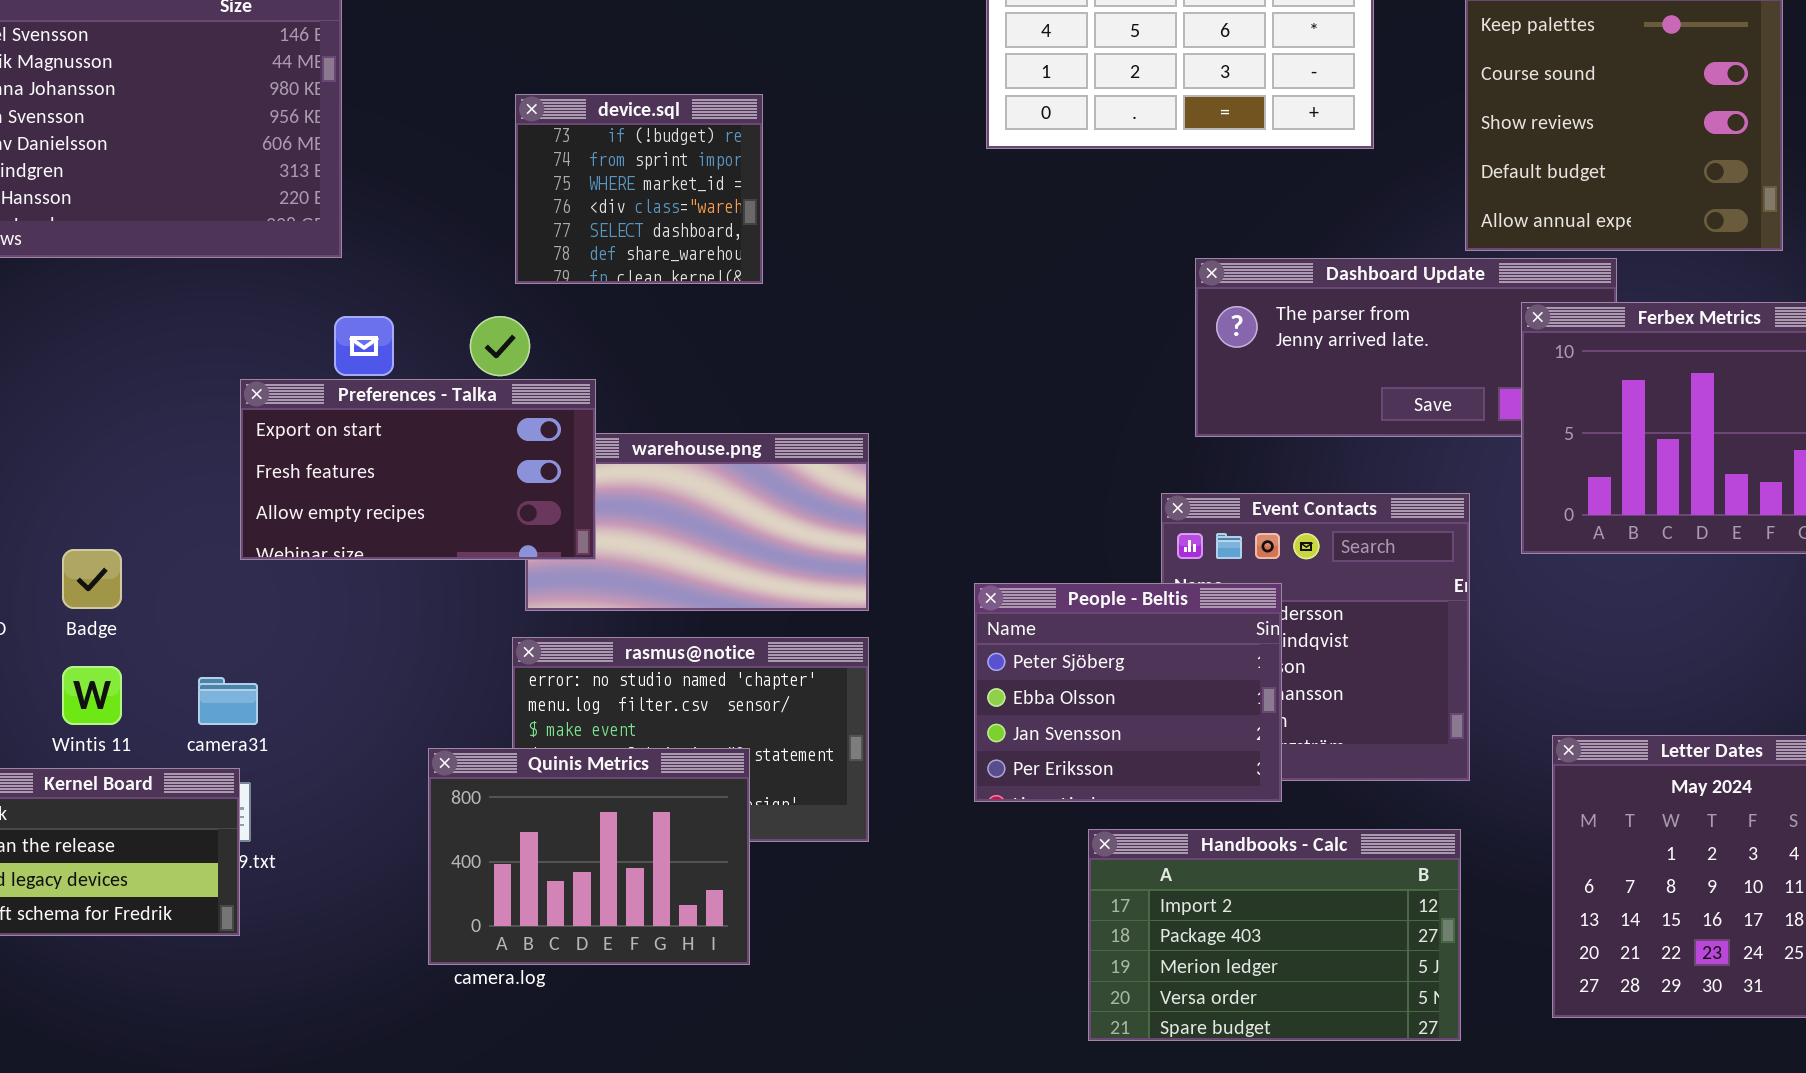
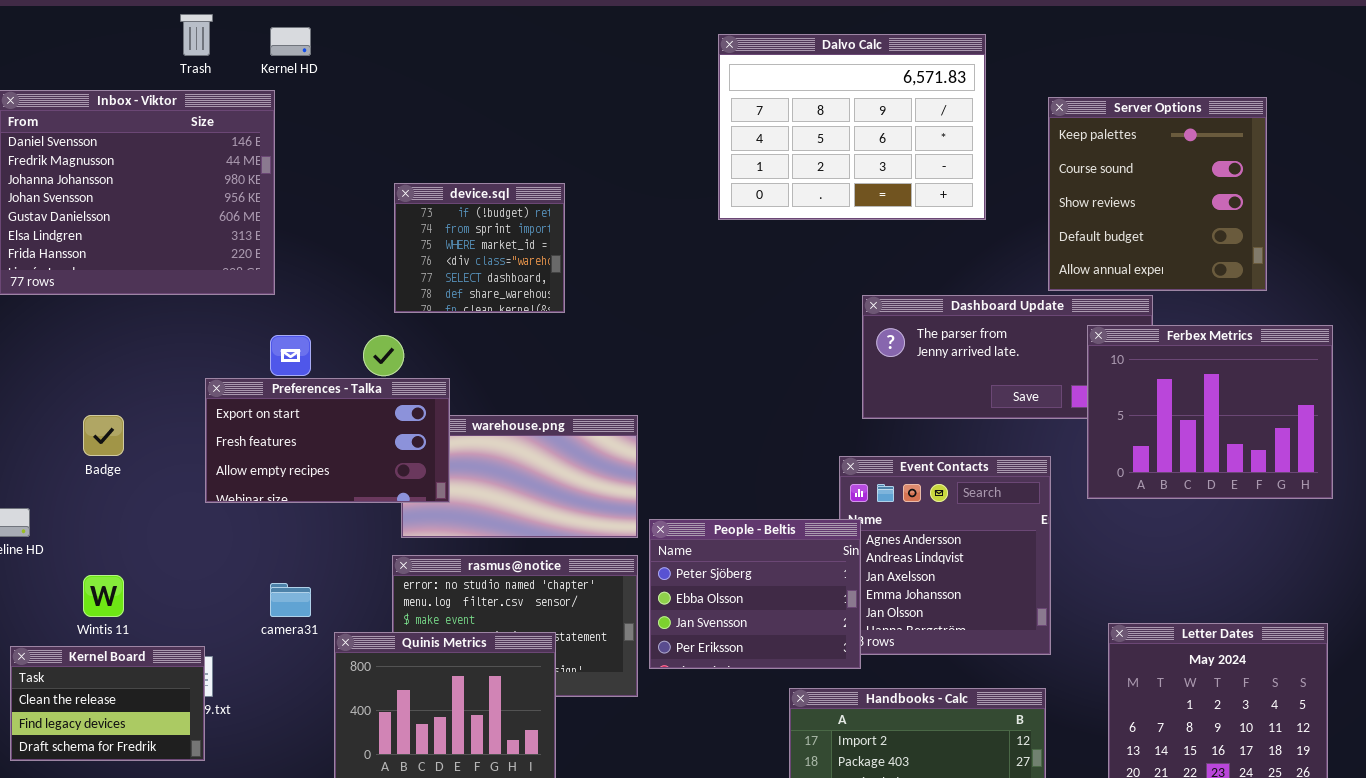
Badge: [62,549,122,609] -> [83,415,124,456], moved
People - Beltis: [974,583,1282,802] -> [649,519,861,669], moved
camera31: [198,677,258,725] -> [270,583,311,617], moved

